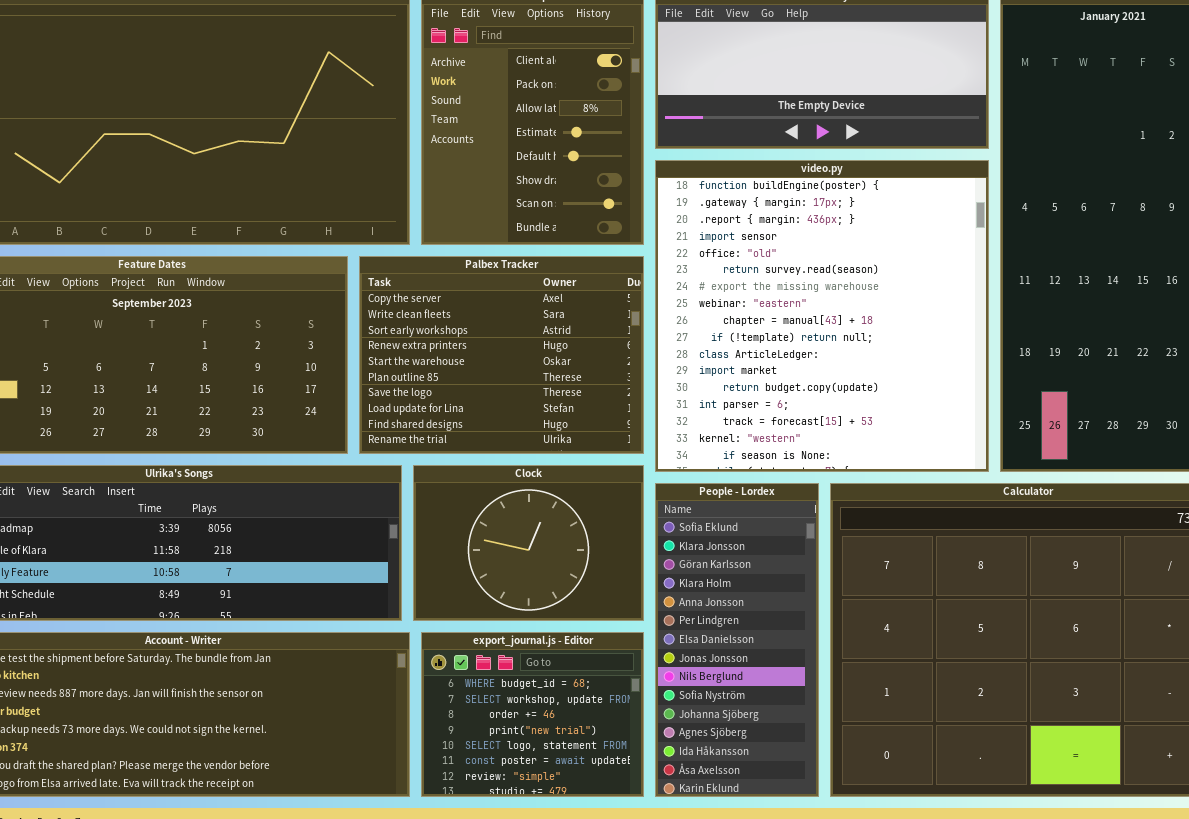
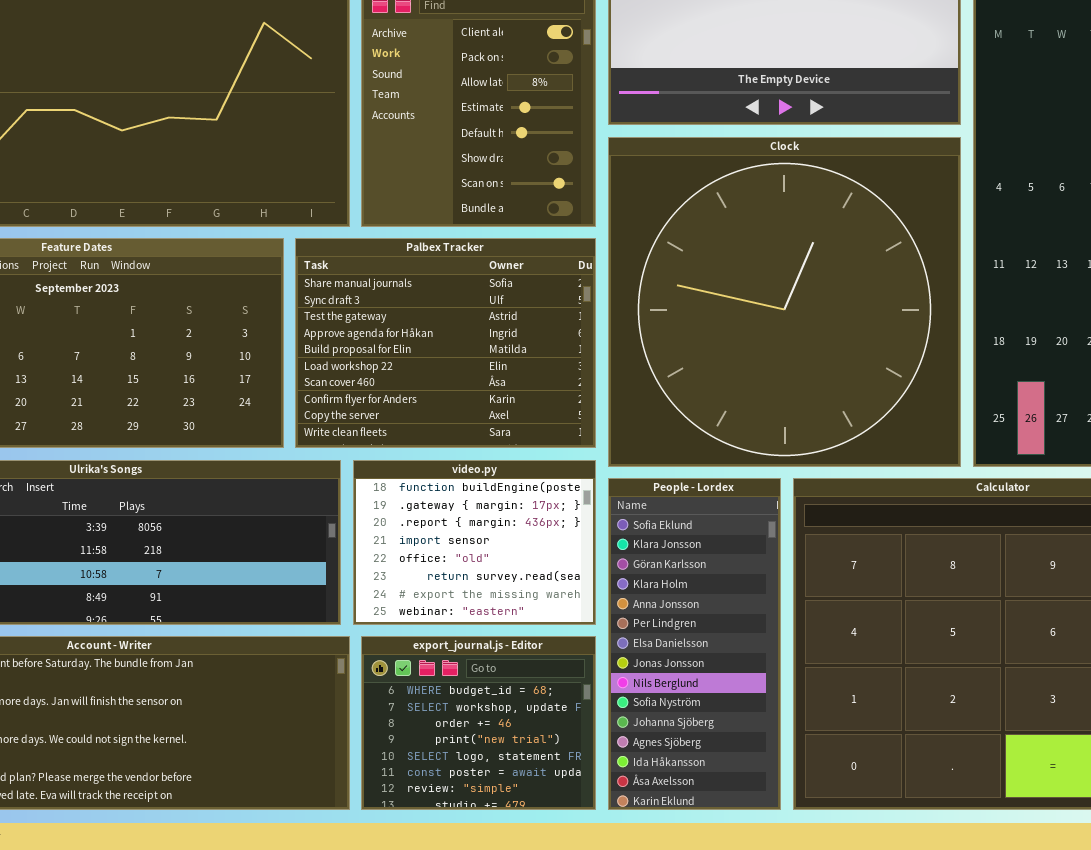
video.py: [655,160,989,472] -> [353,460,596,625], moved, resized
Palbex Tracker: [359,256,644,454] -> [295,238,596,448], scrolled up 8 rows
Clock: [413,465,644,621] -> [608,137,961,467], moved, resized

